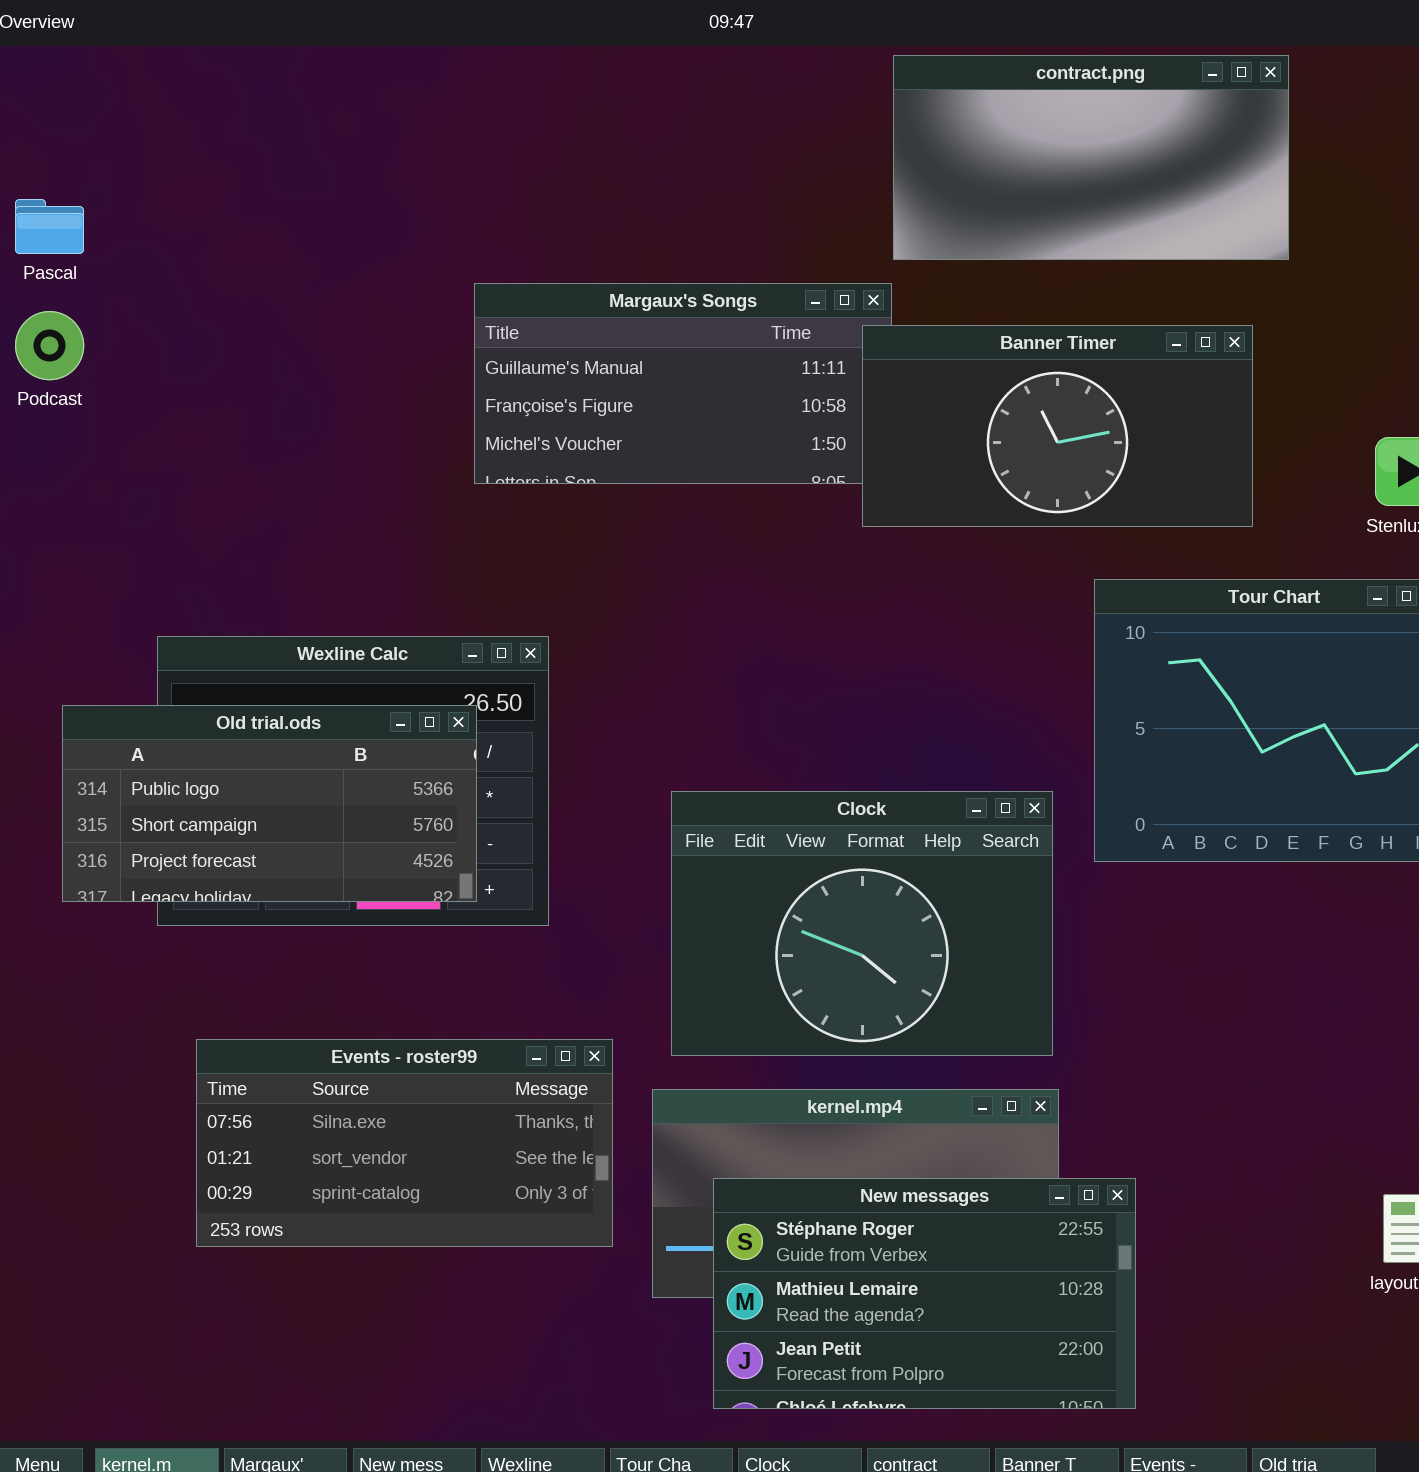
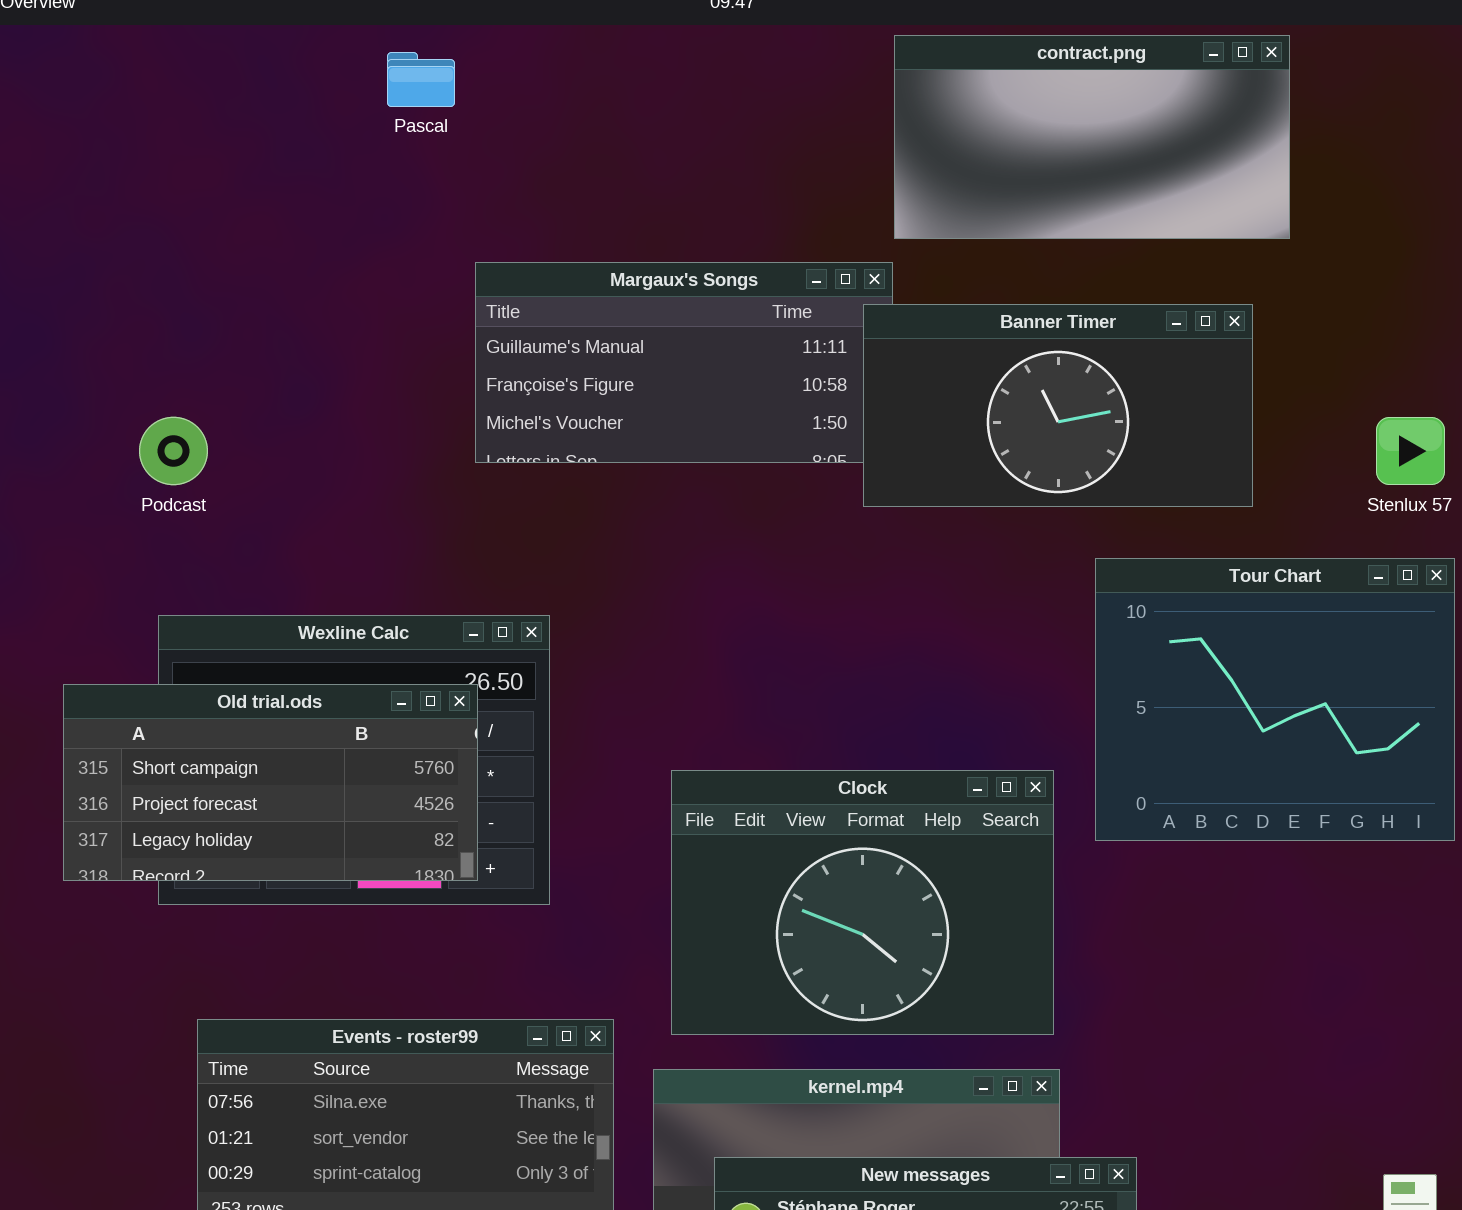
Pascal: [15,199,84,254] -> [387,52,455,107], moved
Podcast: [15,311,84,380] -> [139,417,208,485], moved
Old trial.ods: [62,705,477,902] -> [63,684,478,881], scrolled down 1 row

